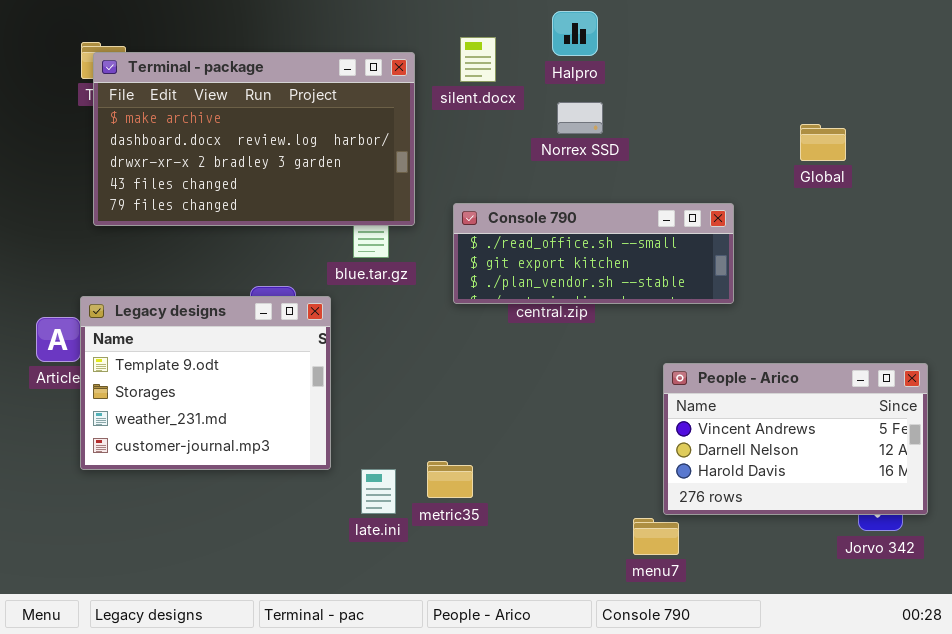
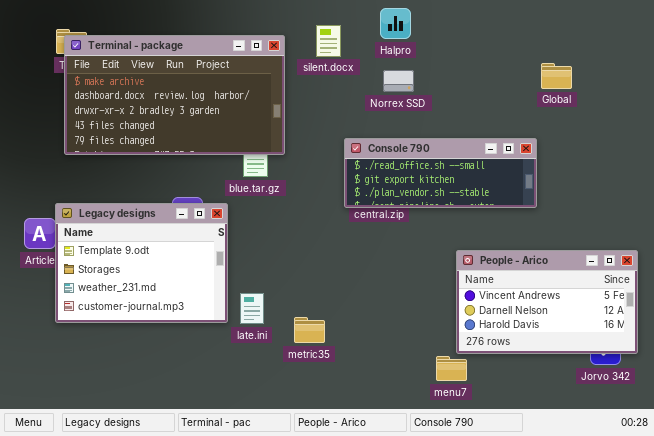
Global: [800,124,846,161] -> [541,63,572,89], moved
Console 790: [453,203,734,304] -> [344,138,537,208], moved
late.ini: [361,469,396,514] -> [240,293,264,324], moved

